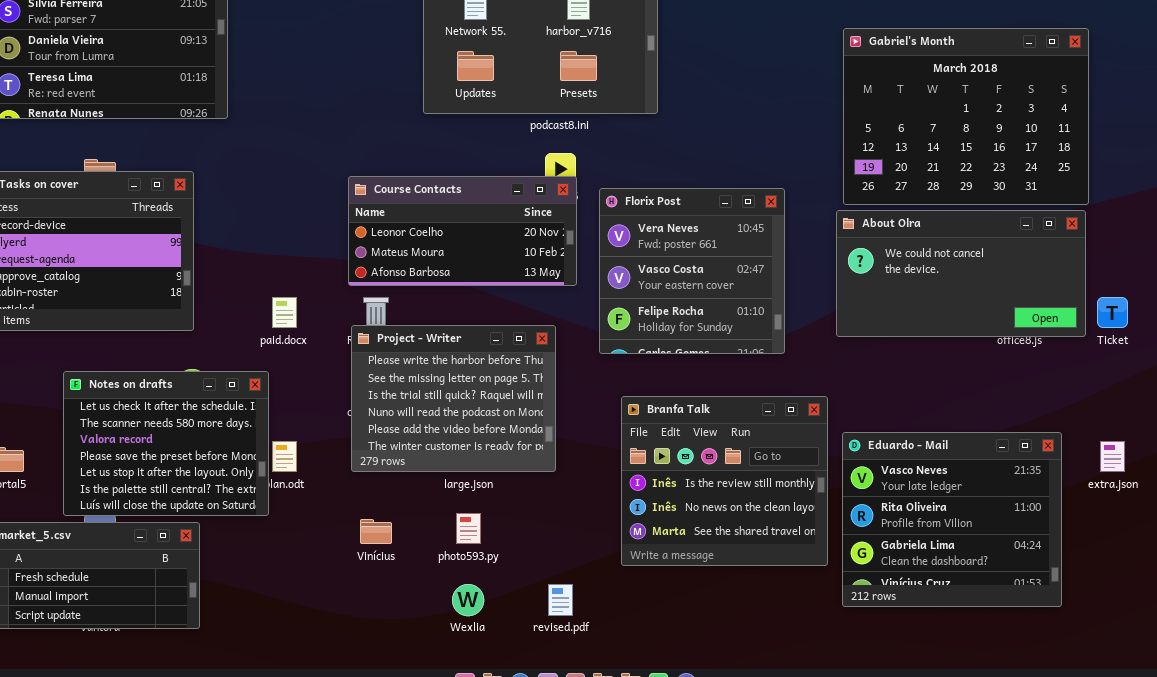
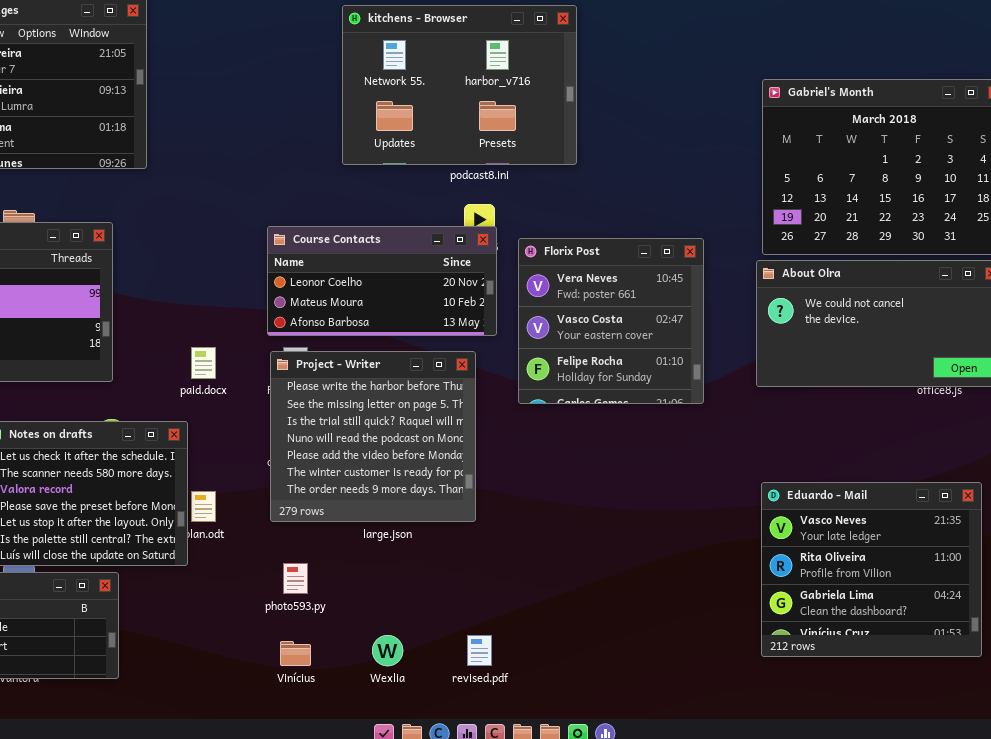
Project - Writer: [351,325,556,472] -> [270,351,476,522], resized
Branfa Talk: [621,396,828,566] -> none, closed
photo593.py: [456,513,481,544] -> [283,563,308,594], moved
Vinícius: [360,519,392,544] -> [280,641,311,666], moved

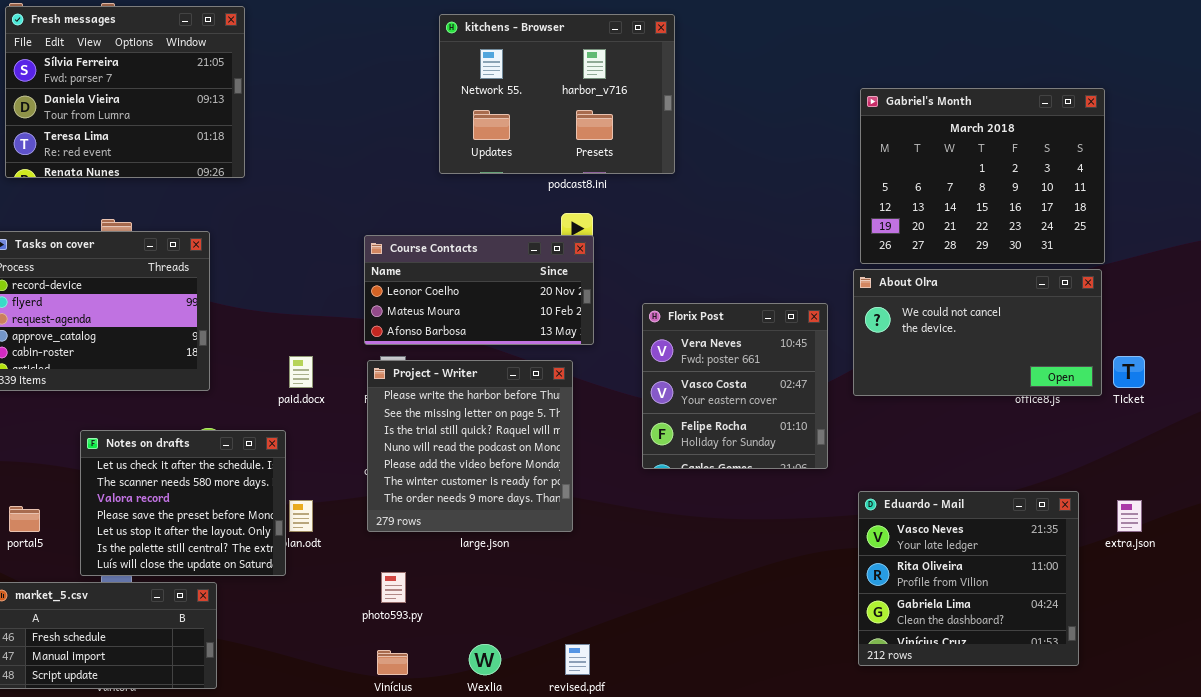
Florix Post: [518,238,704,404] -> [642,303,828,469], moved

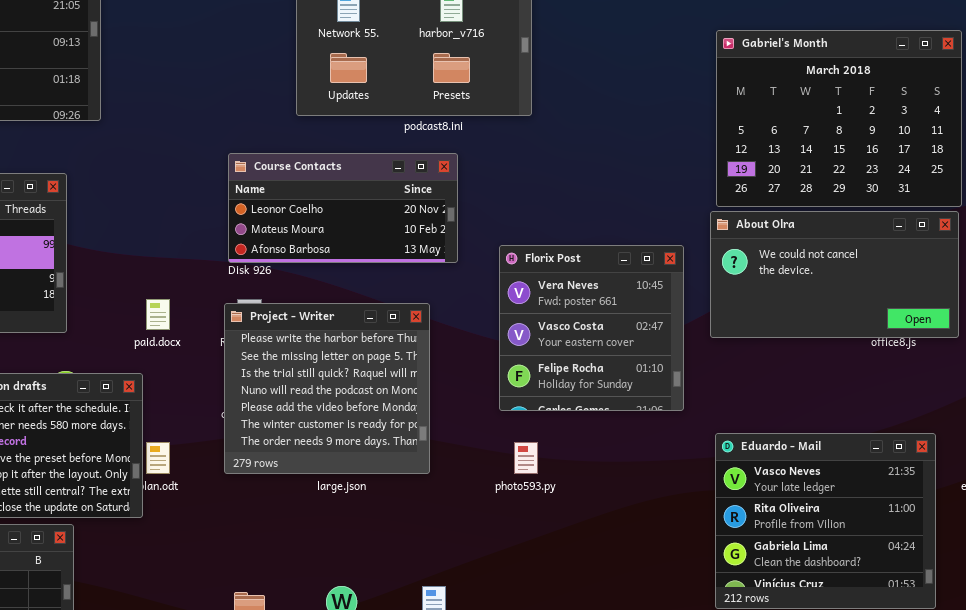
Course Contacts: [364,235,594,345] -> [228,153,458,263], moved
photo593.py: [381,572,406,603] -> [514,442,538,474], moved

